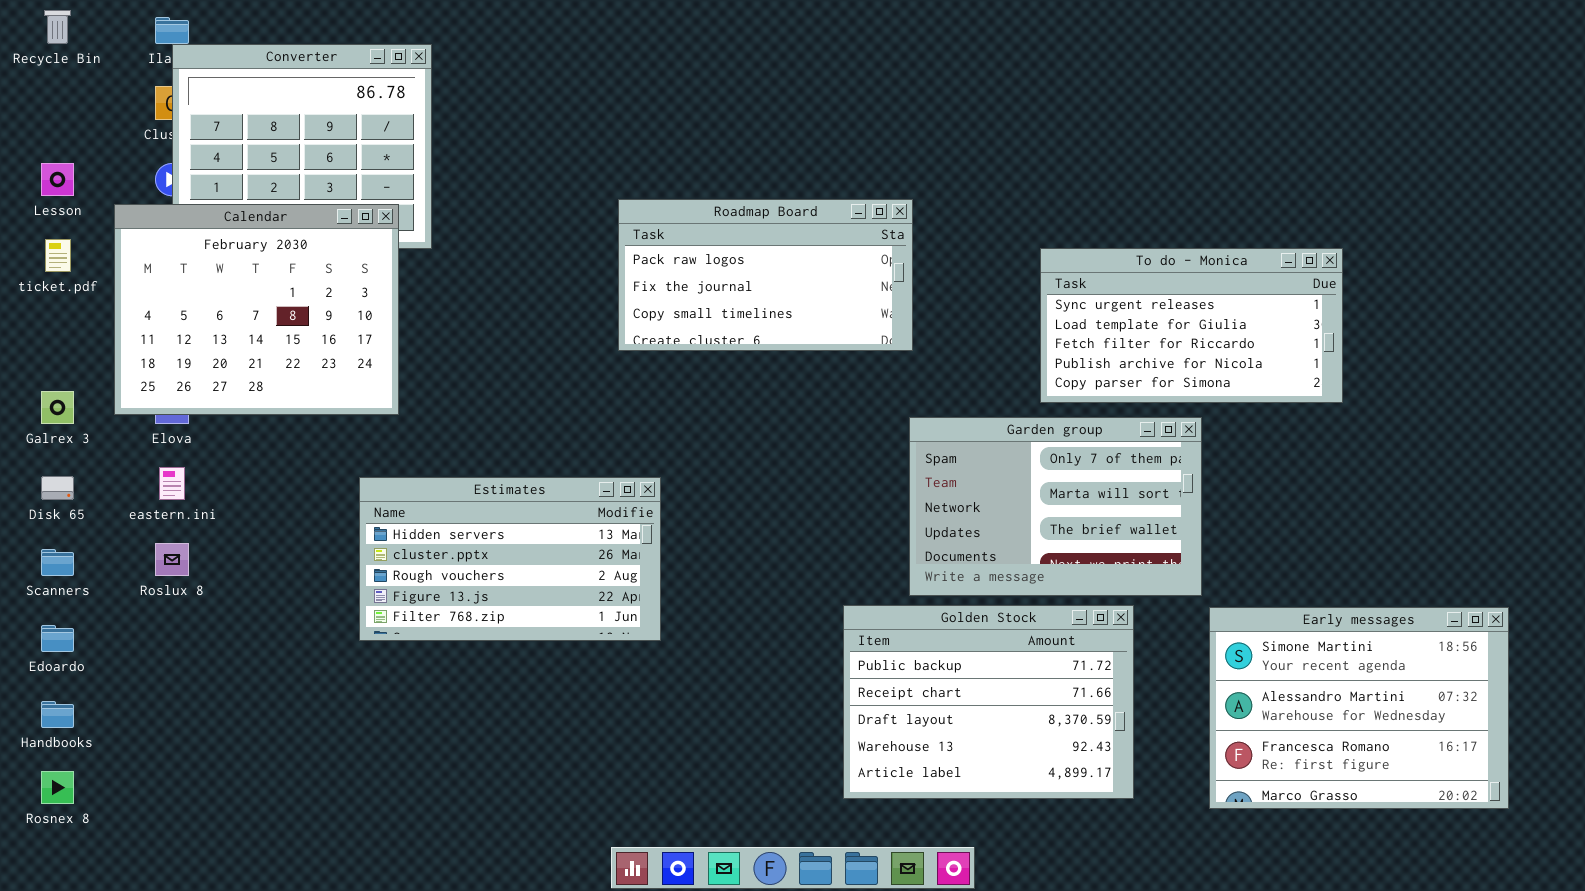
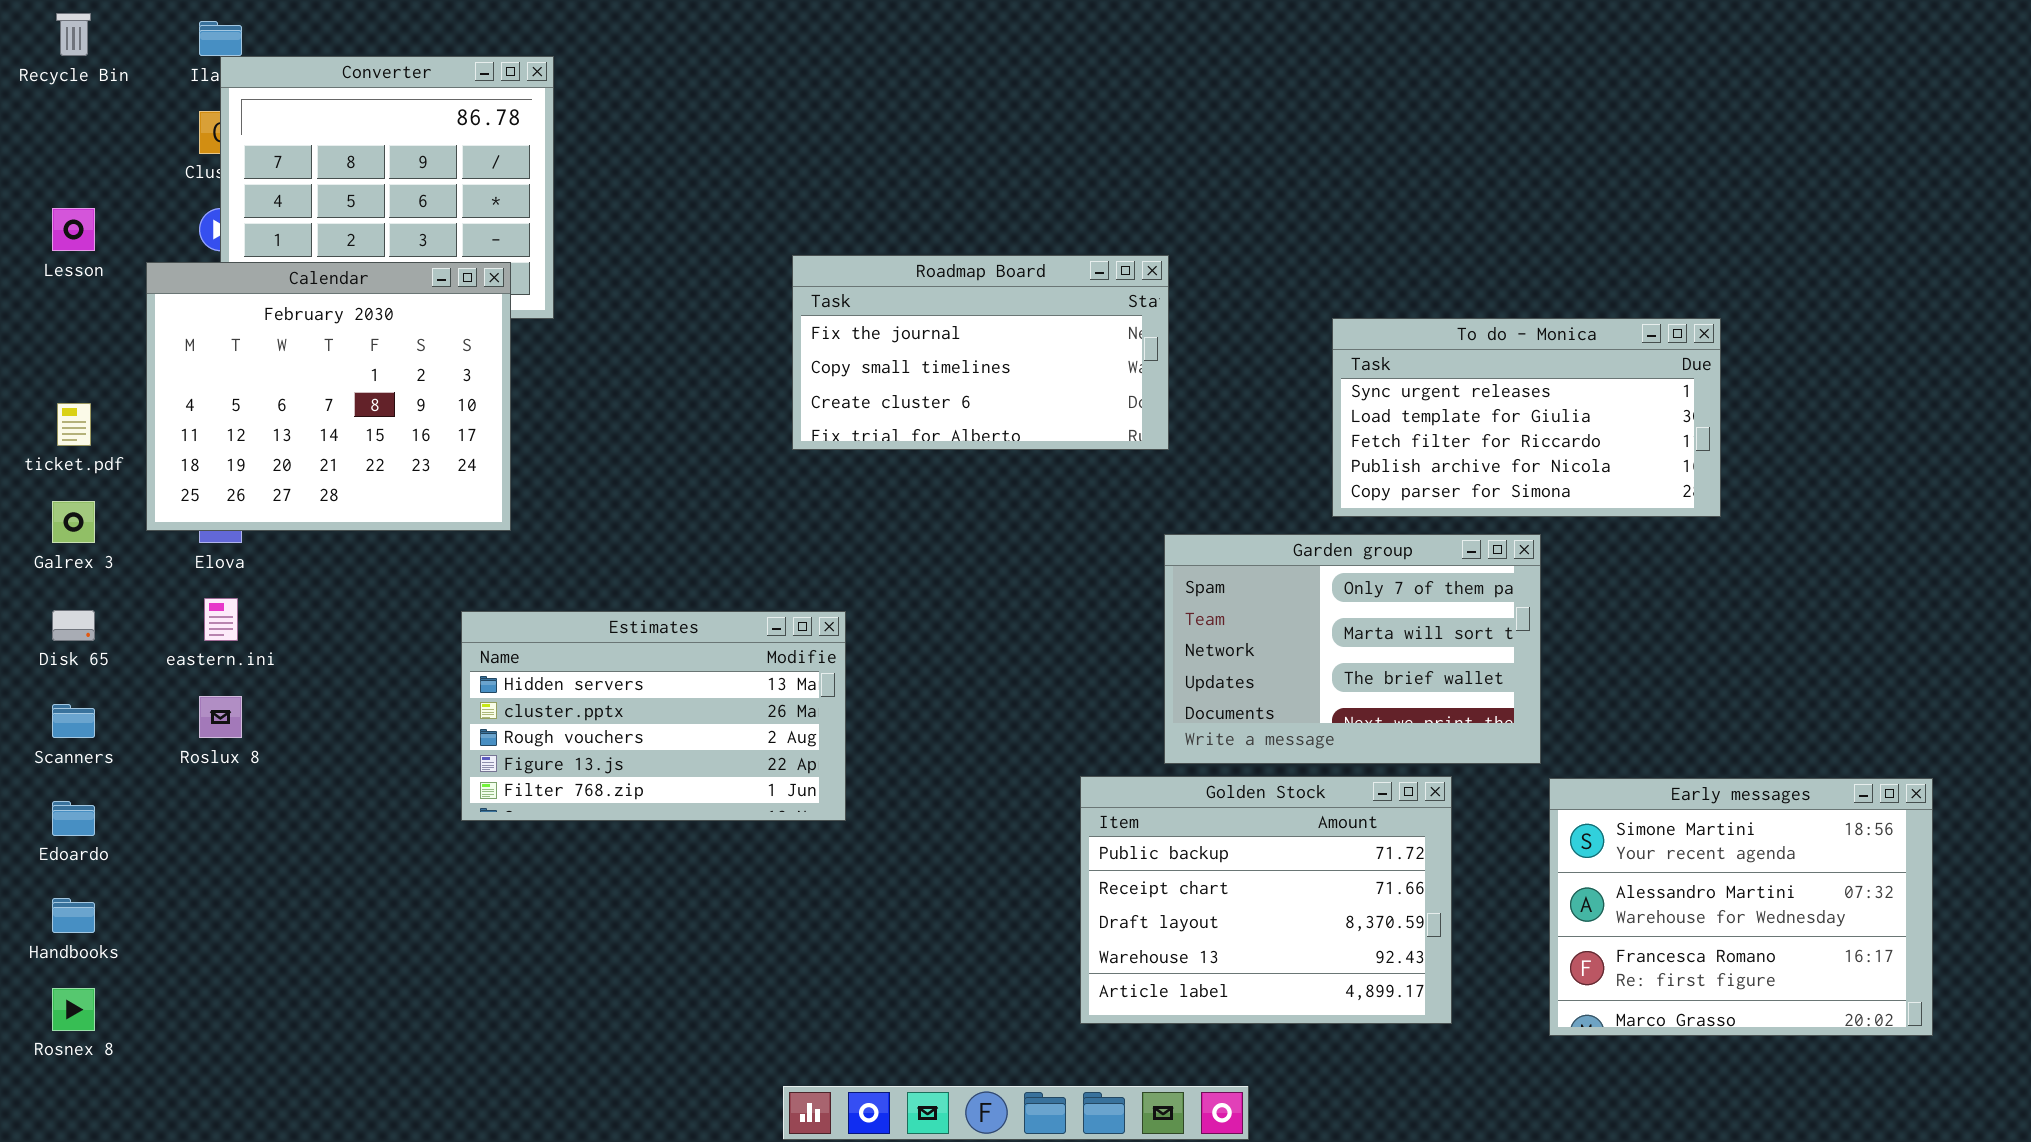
Roadmap Board: [618,199,913,351] -> [792,255,1169,450], scrolled down 1 row
ticket.pdf: [45,239,71,272] -> [57,403,91,446], moved

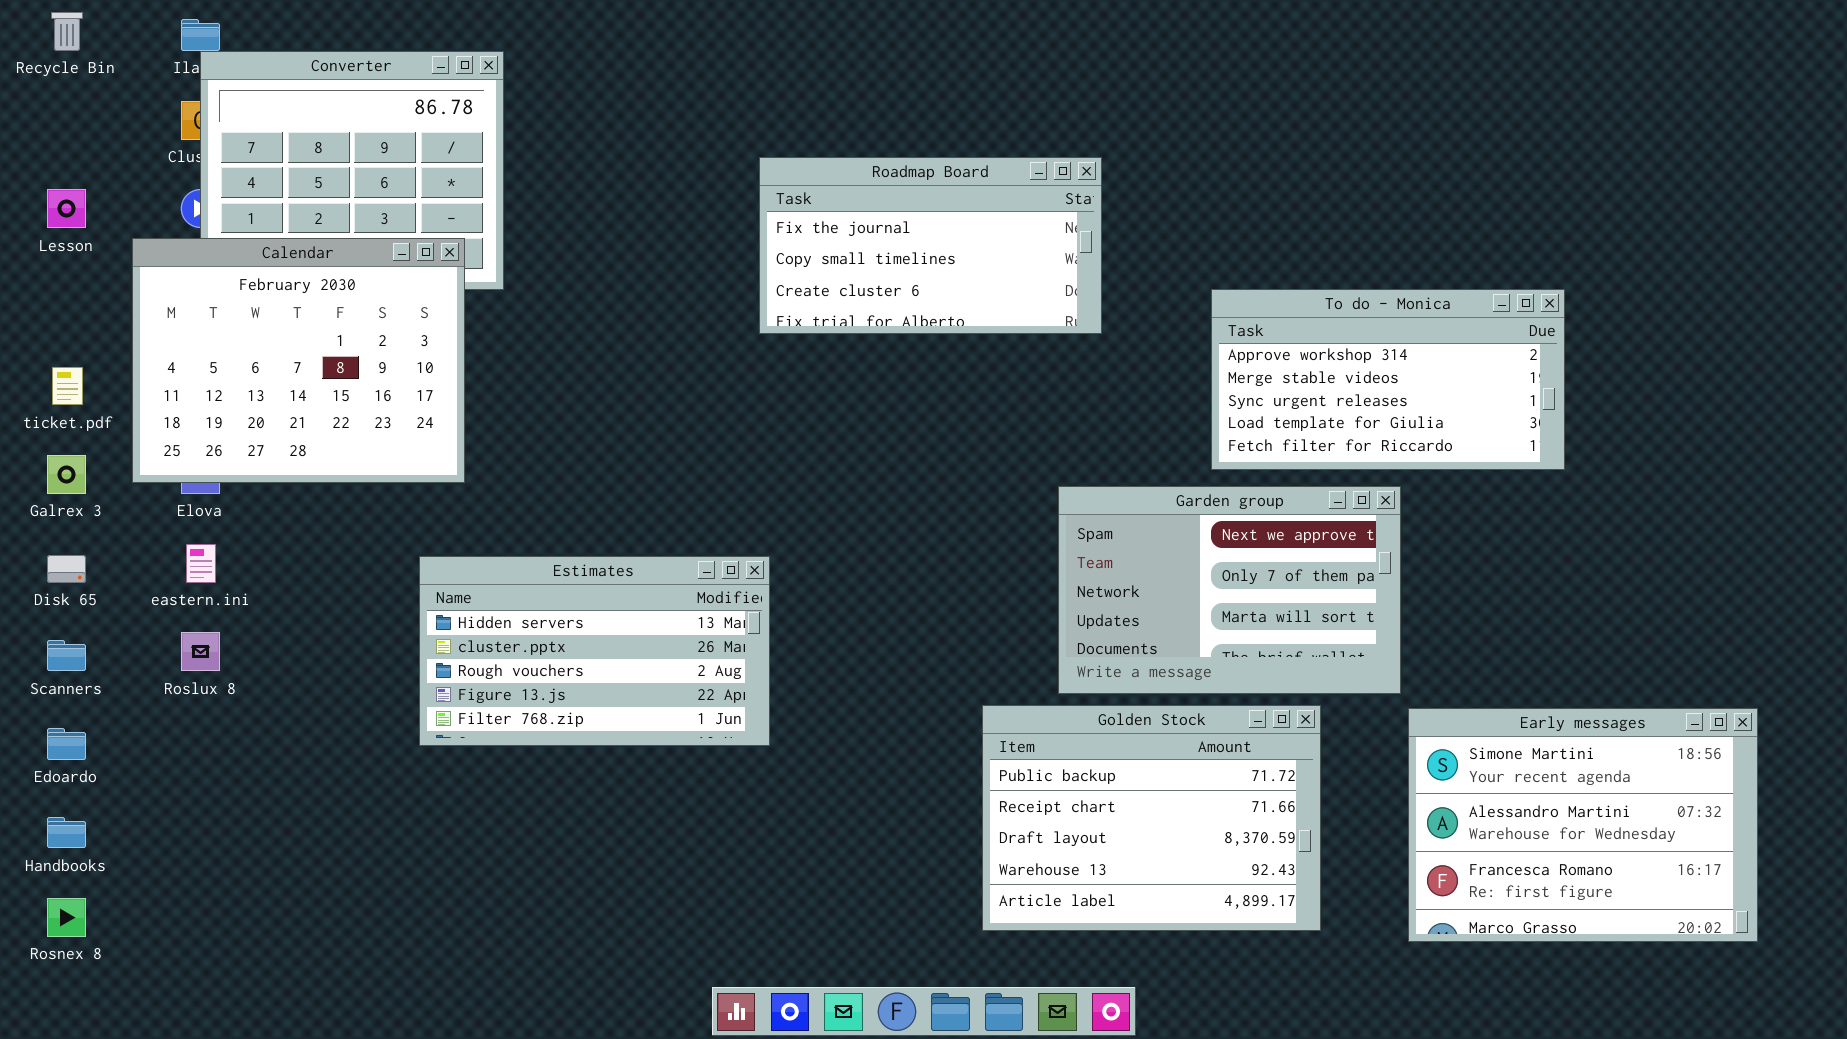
Roadmap Board: [792,255,1169,450] -> [759,157,1102,334], moved
To do - Monica: [1332,318,1721,517] -> [1211,289,1565,470], scrolled up 2 rows
Garden group: [1164,534,1541,764] -> [1058,486,1401,694], scrolled up 1 row

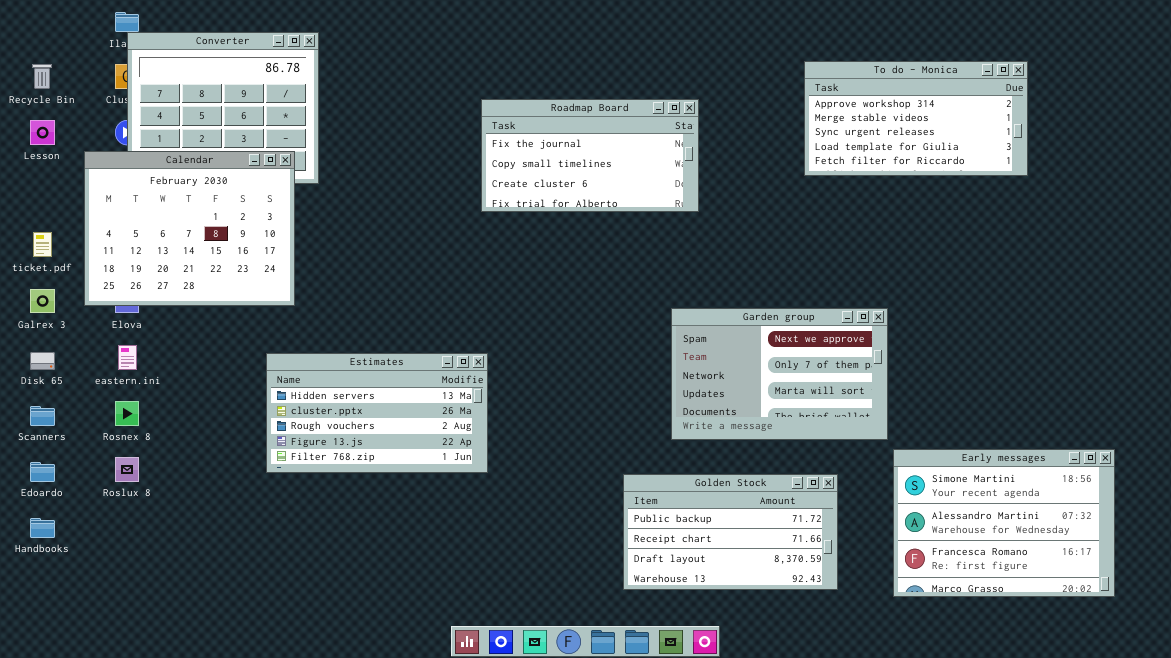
Recycle Bin: [51,12,83,51] -> [32,64,52,89], moved
To do - Monica: [1211,289,1565,470] -> [804,61,1028,176], moved
Roslux 8: [181,632,220,671] -> [115,457,139,482], moved
Golden Stock: [982,705,1321,931] -> [623,474,838,590], resized
Rosnex 8: [47,898,86,937] -> [115,401,139,426], moved

